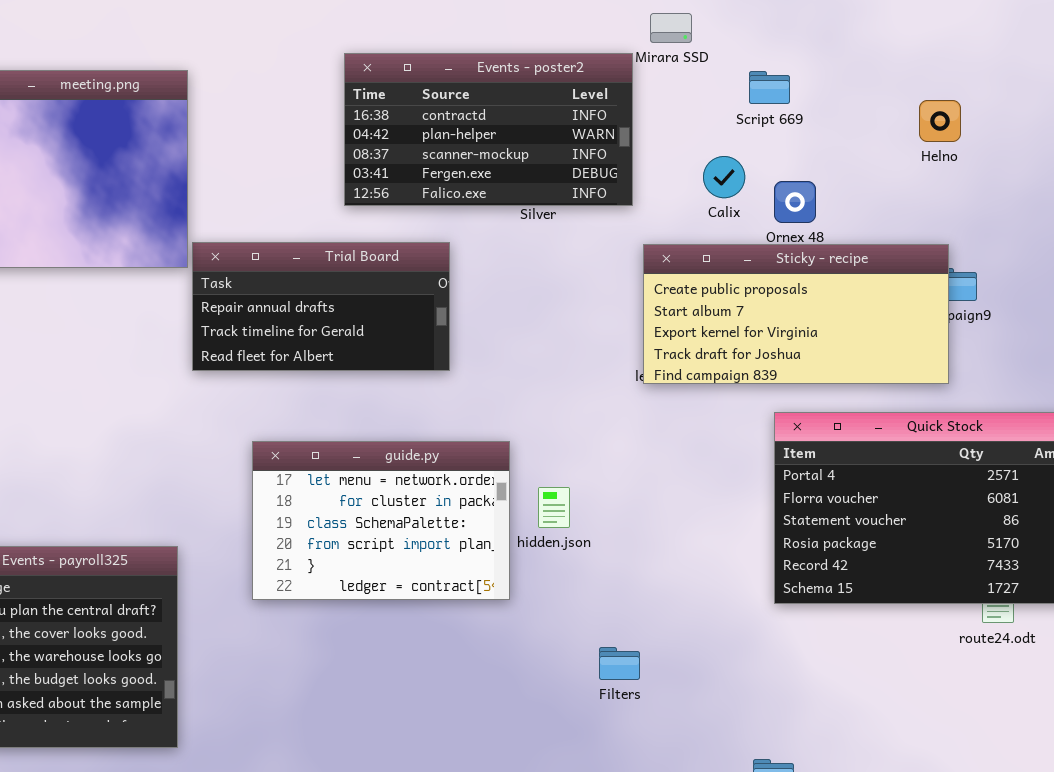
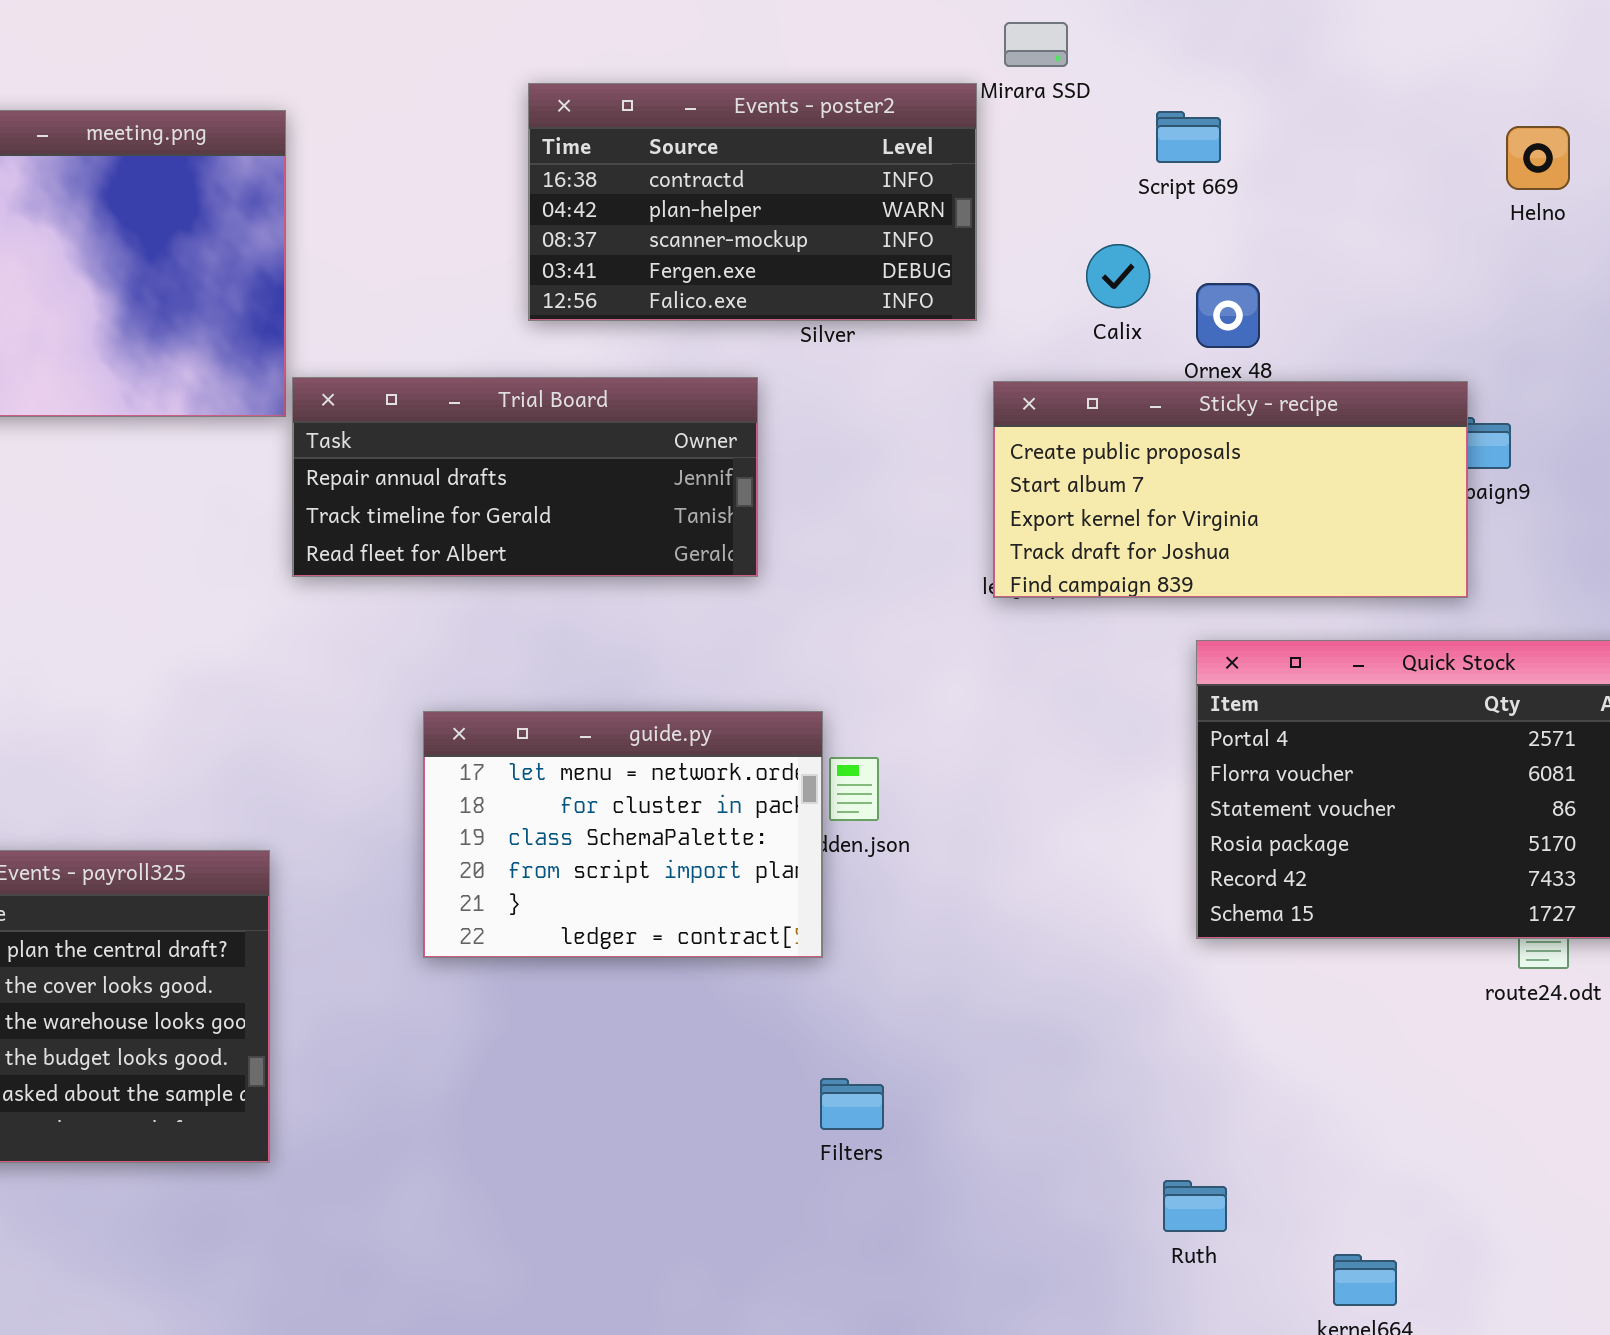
Helno: [919,100,961,142] -> [1506,126,1570,190], moved
Trial Board: [192,242,450,371] -> [292,377,758,577], resized
guide.py: [252,441,510,600] -> [423,711,823,958], moved
Filters: [599,647,640,680] -> [820,1078,884,1130], moved

